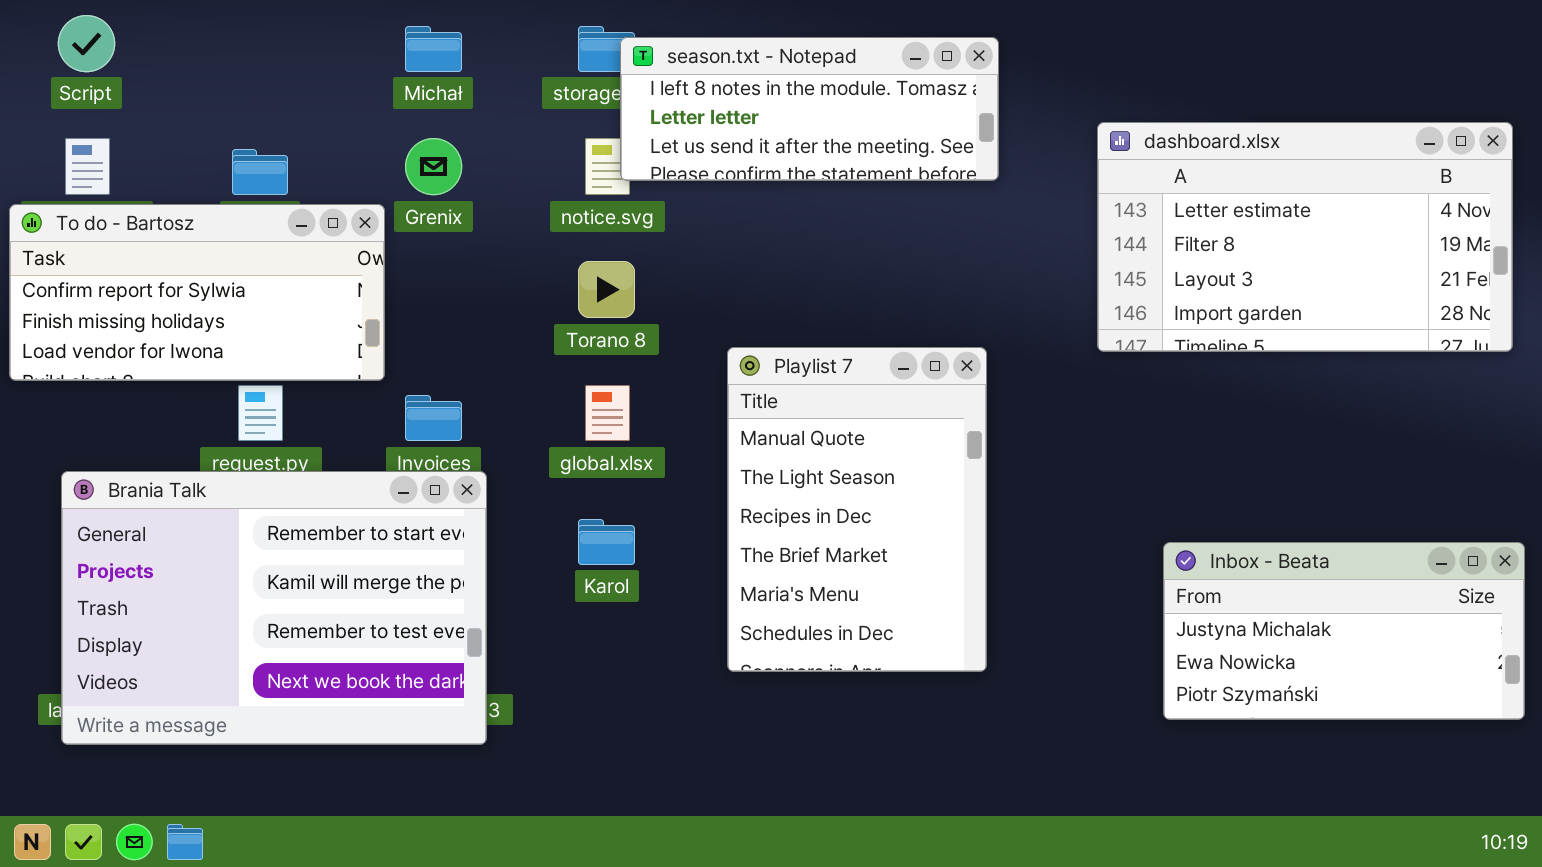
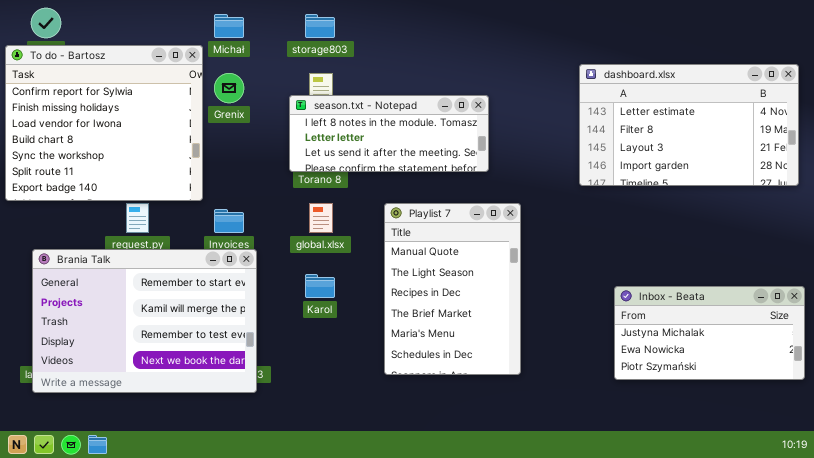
season.txt - Notepad: [620,37,999,181] -> [289,95,489,172], moved
To do - Bartosz: [9,204,385,381] -> [5,45,203,201], resized
Playlist 7: [727,347,987,672] -> [384,203,521,375], moved

